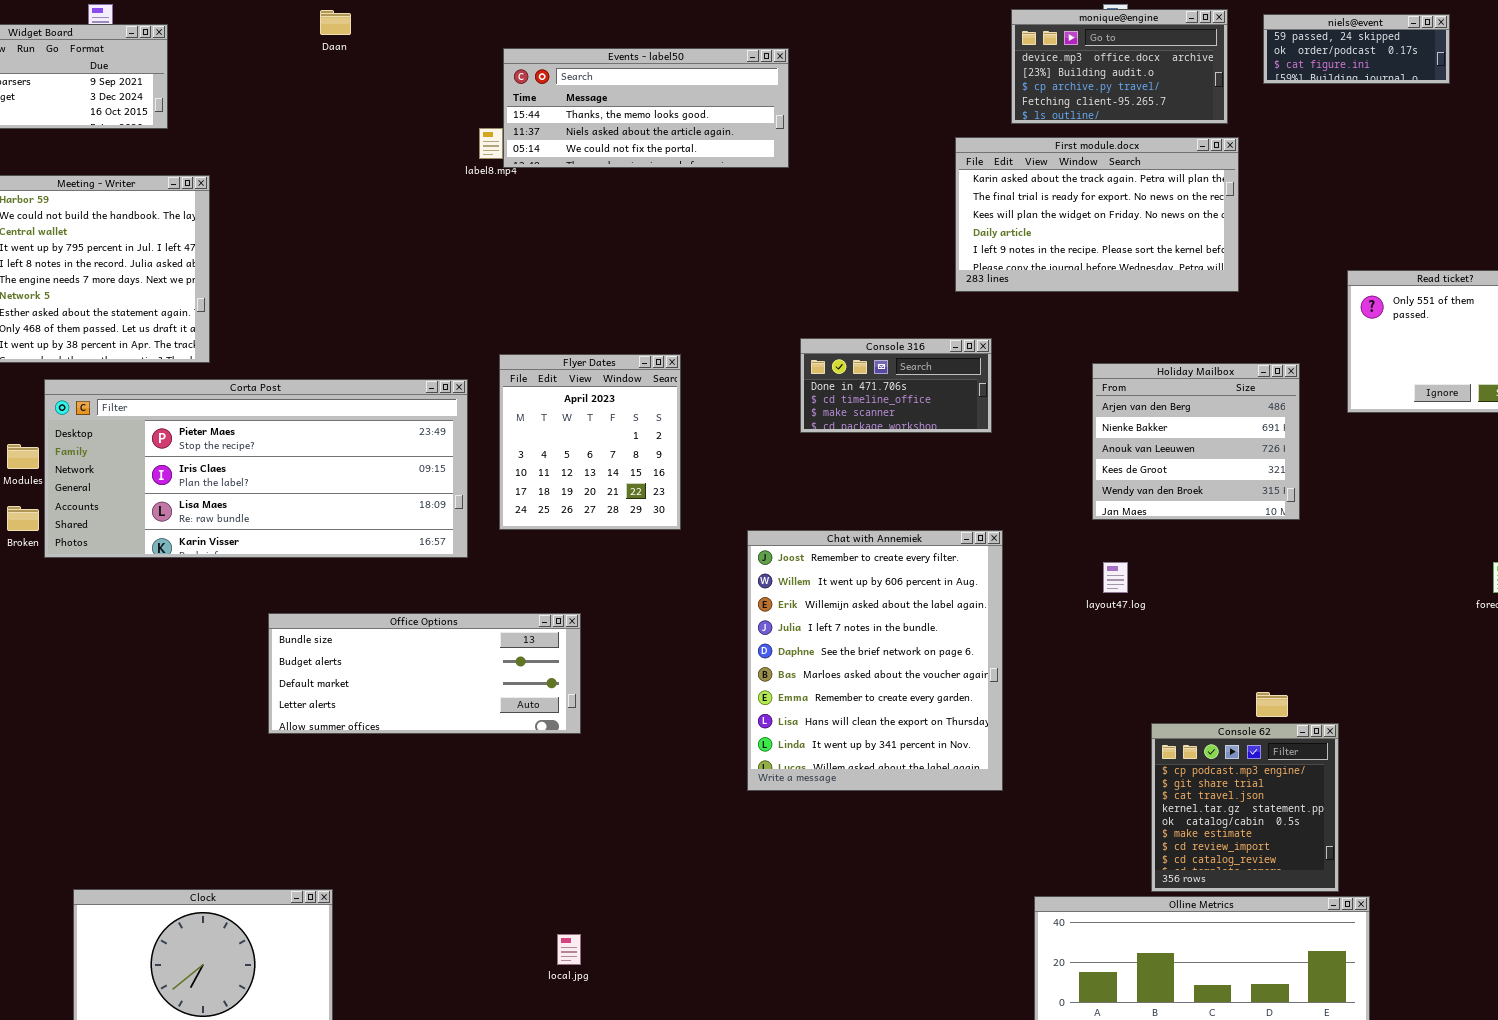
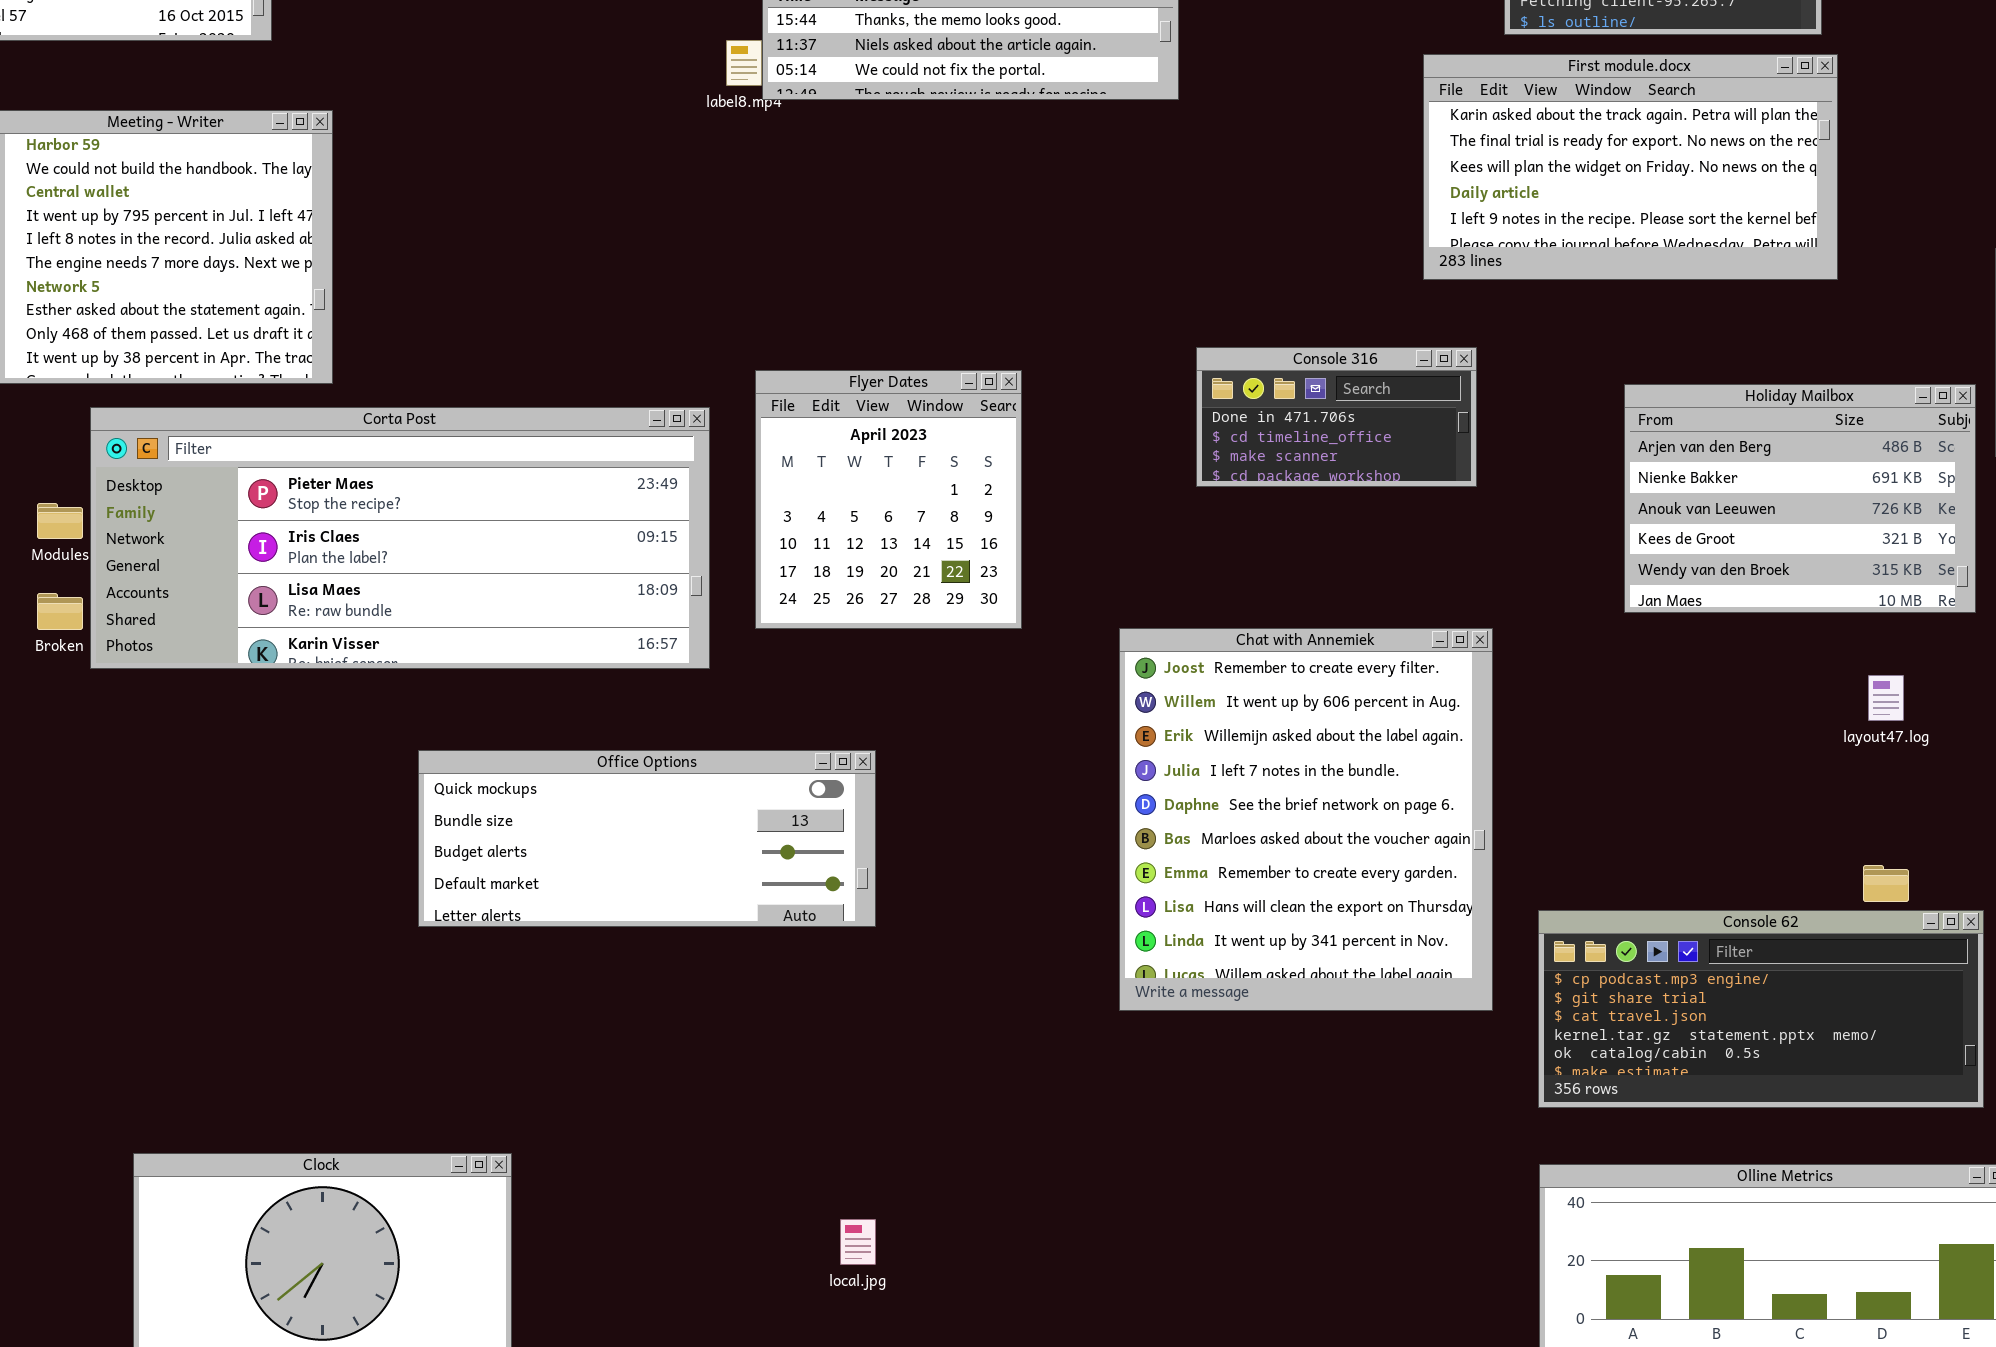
Holiday Mailbox: [1092,363,1300,520] -> [1624,384,1976,613], resized
layout47.log: [1103,562,1128,593] -> [1868,675,1904,721], moved
Office Options: [268,613,581,734] -> [418,750,876,927], scrolled up 1 row
Console 62: [1151,723,1339,892] -> [1538,910,1984,1108], resized

